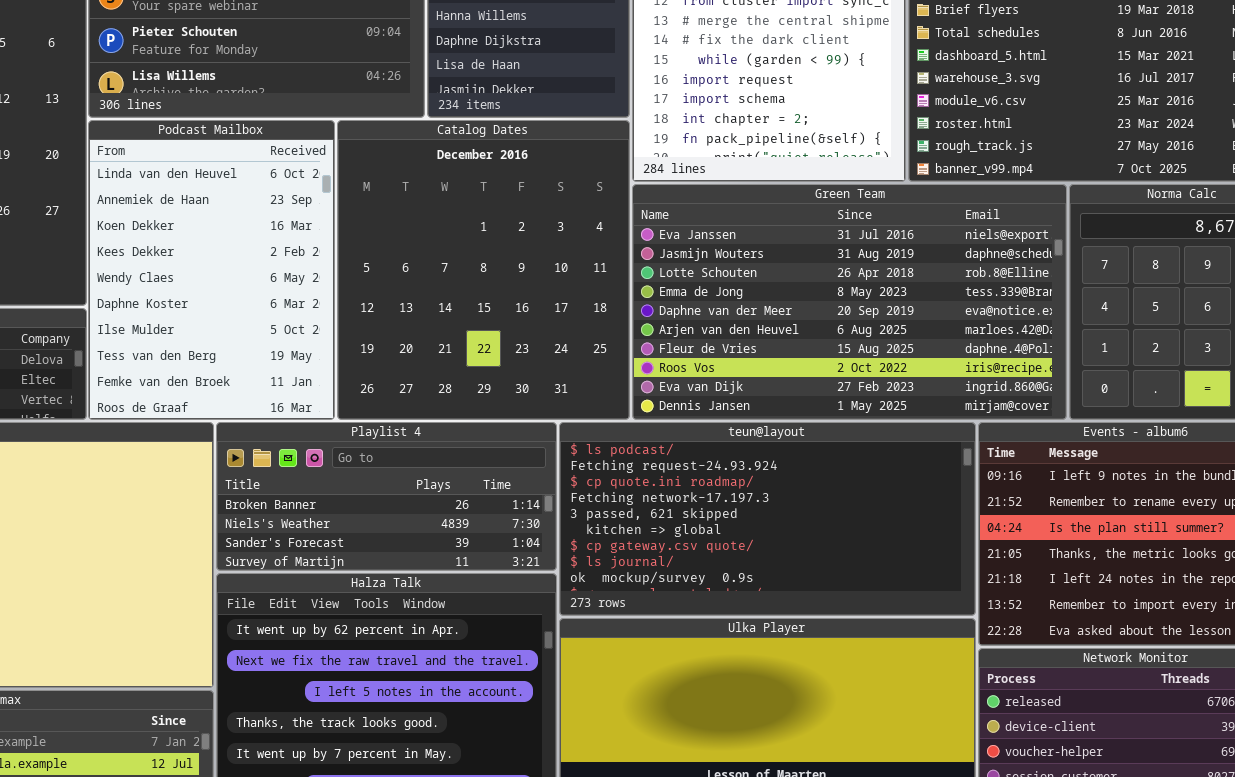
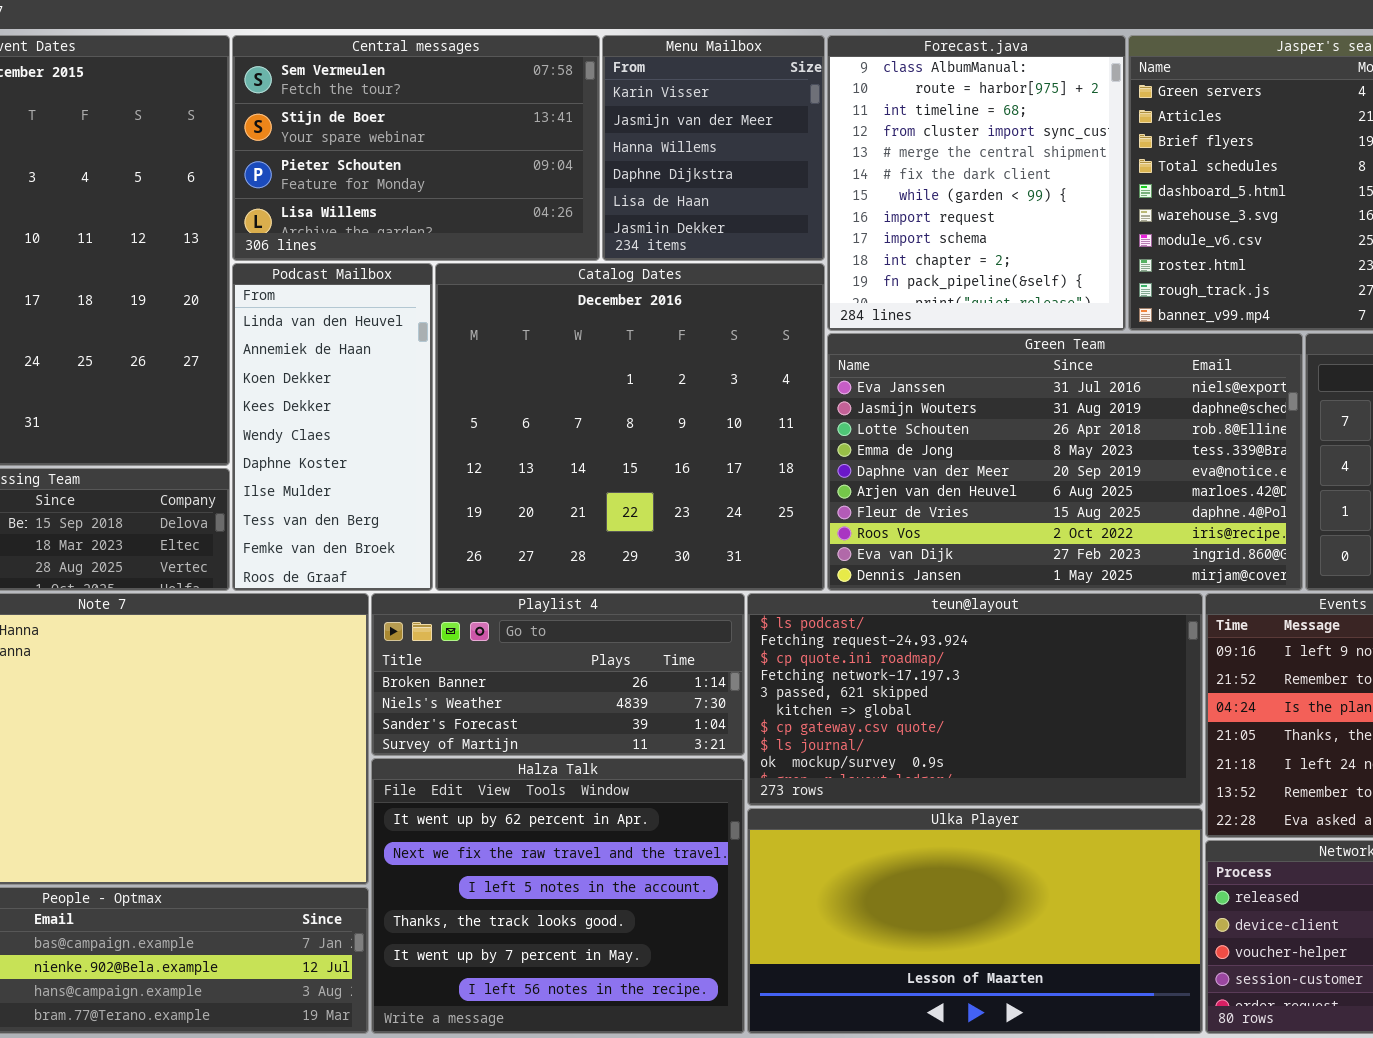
Podcast Mailbox: [88,120,335,420] -> [232,263,433,591], resized
Catalog Dates: [337,120,630,420] -> [435,263,825,591], resized

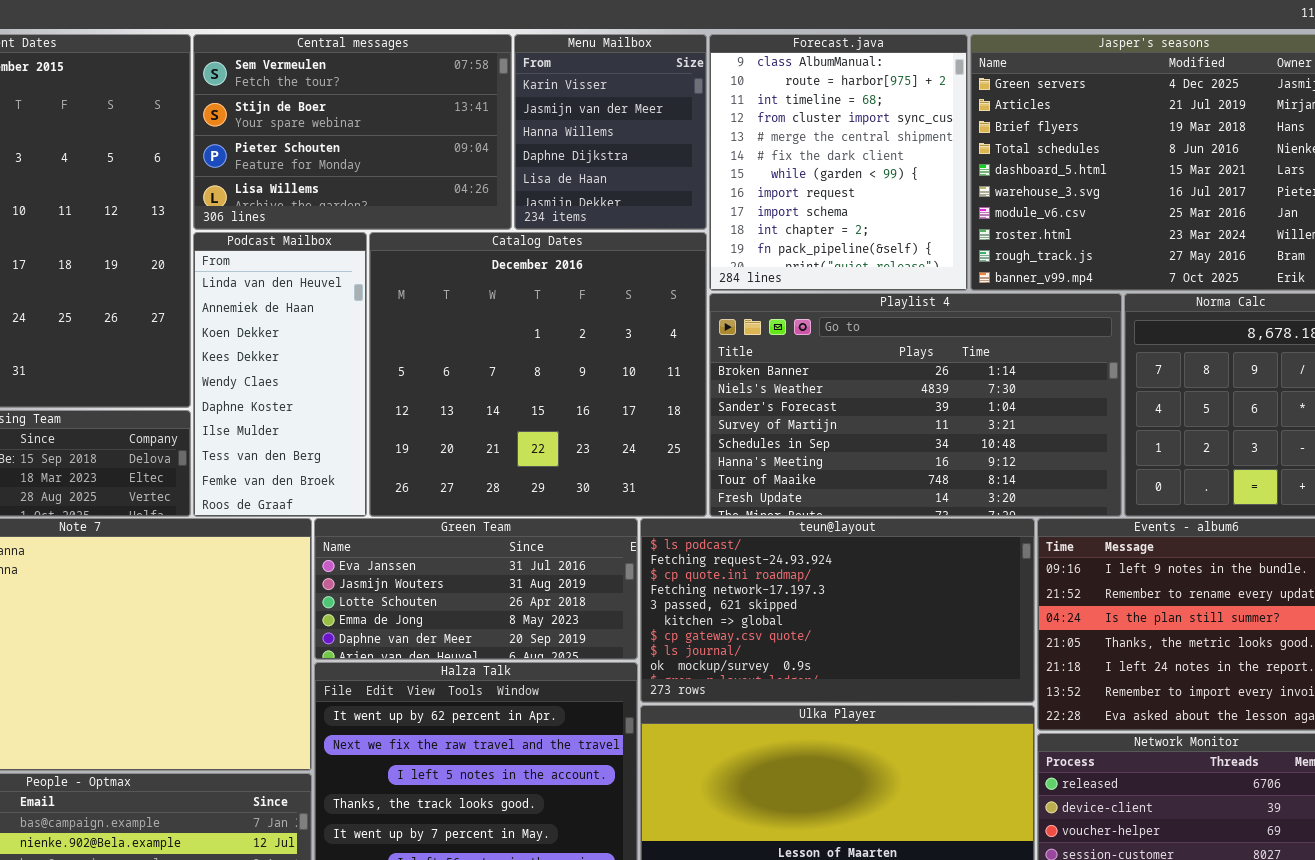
Green Team: [827,333,1303,591] -> [314,518,638,660], moved, resized
Playlist 4: [371,593,745,756] -> [709,293,1122,517], moved, resized

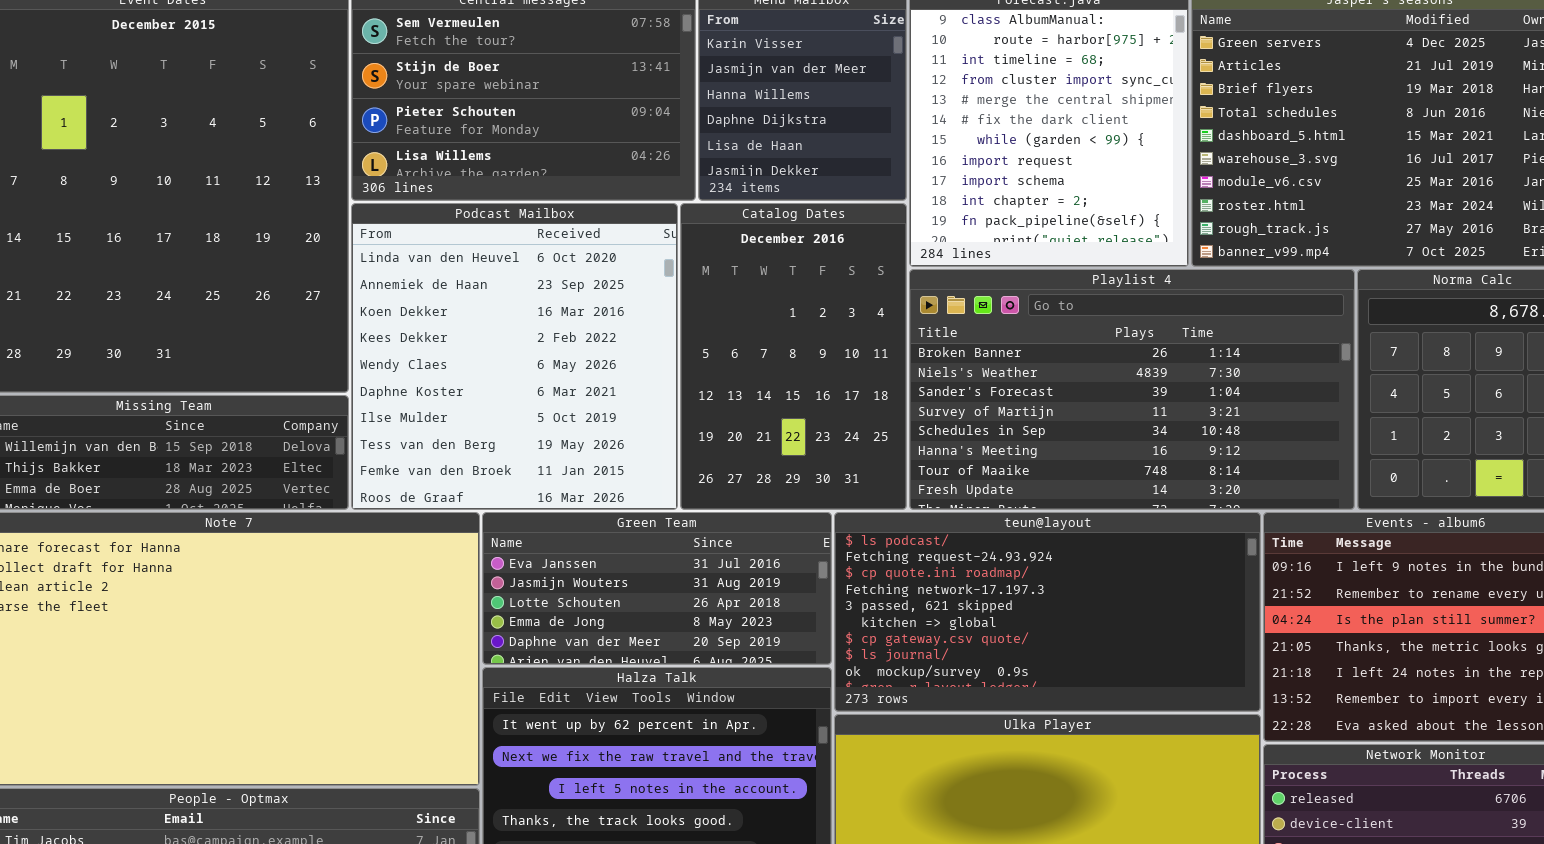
Podcast Mailbox: [193,232,367,517] -> [351,203,678,510], resized
Catalog Dates: [369,232,707,517] -> [680,203,907,510], resized

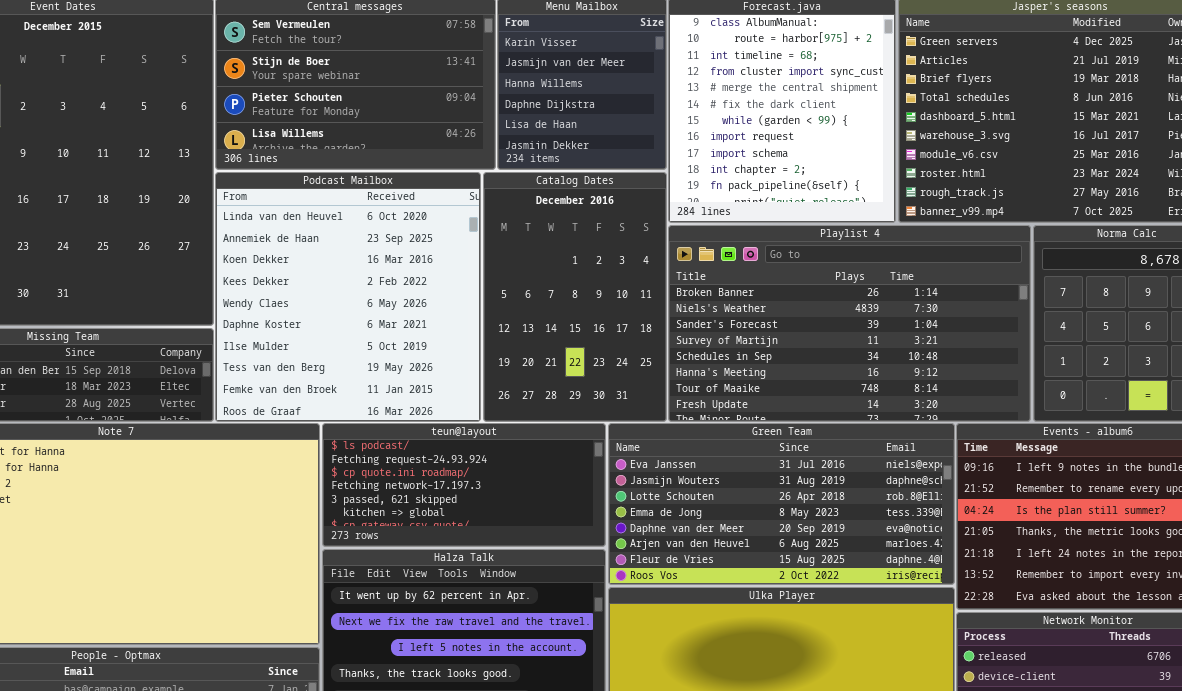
Green Team: [482,512,832,665] -> [608,423,955,585], moved, resized
teun@layout: [834,512,1261,712] -> [322,423,606,547], moved, resized

